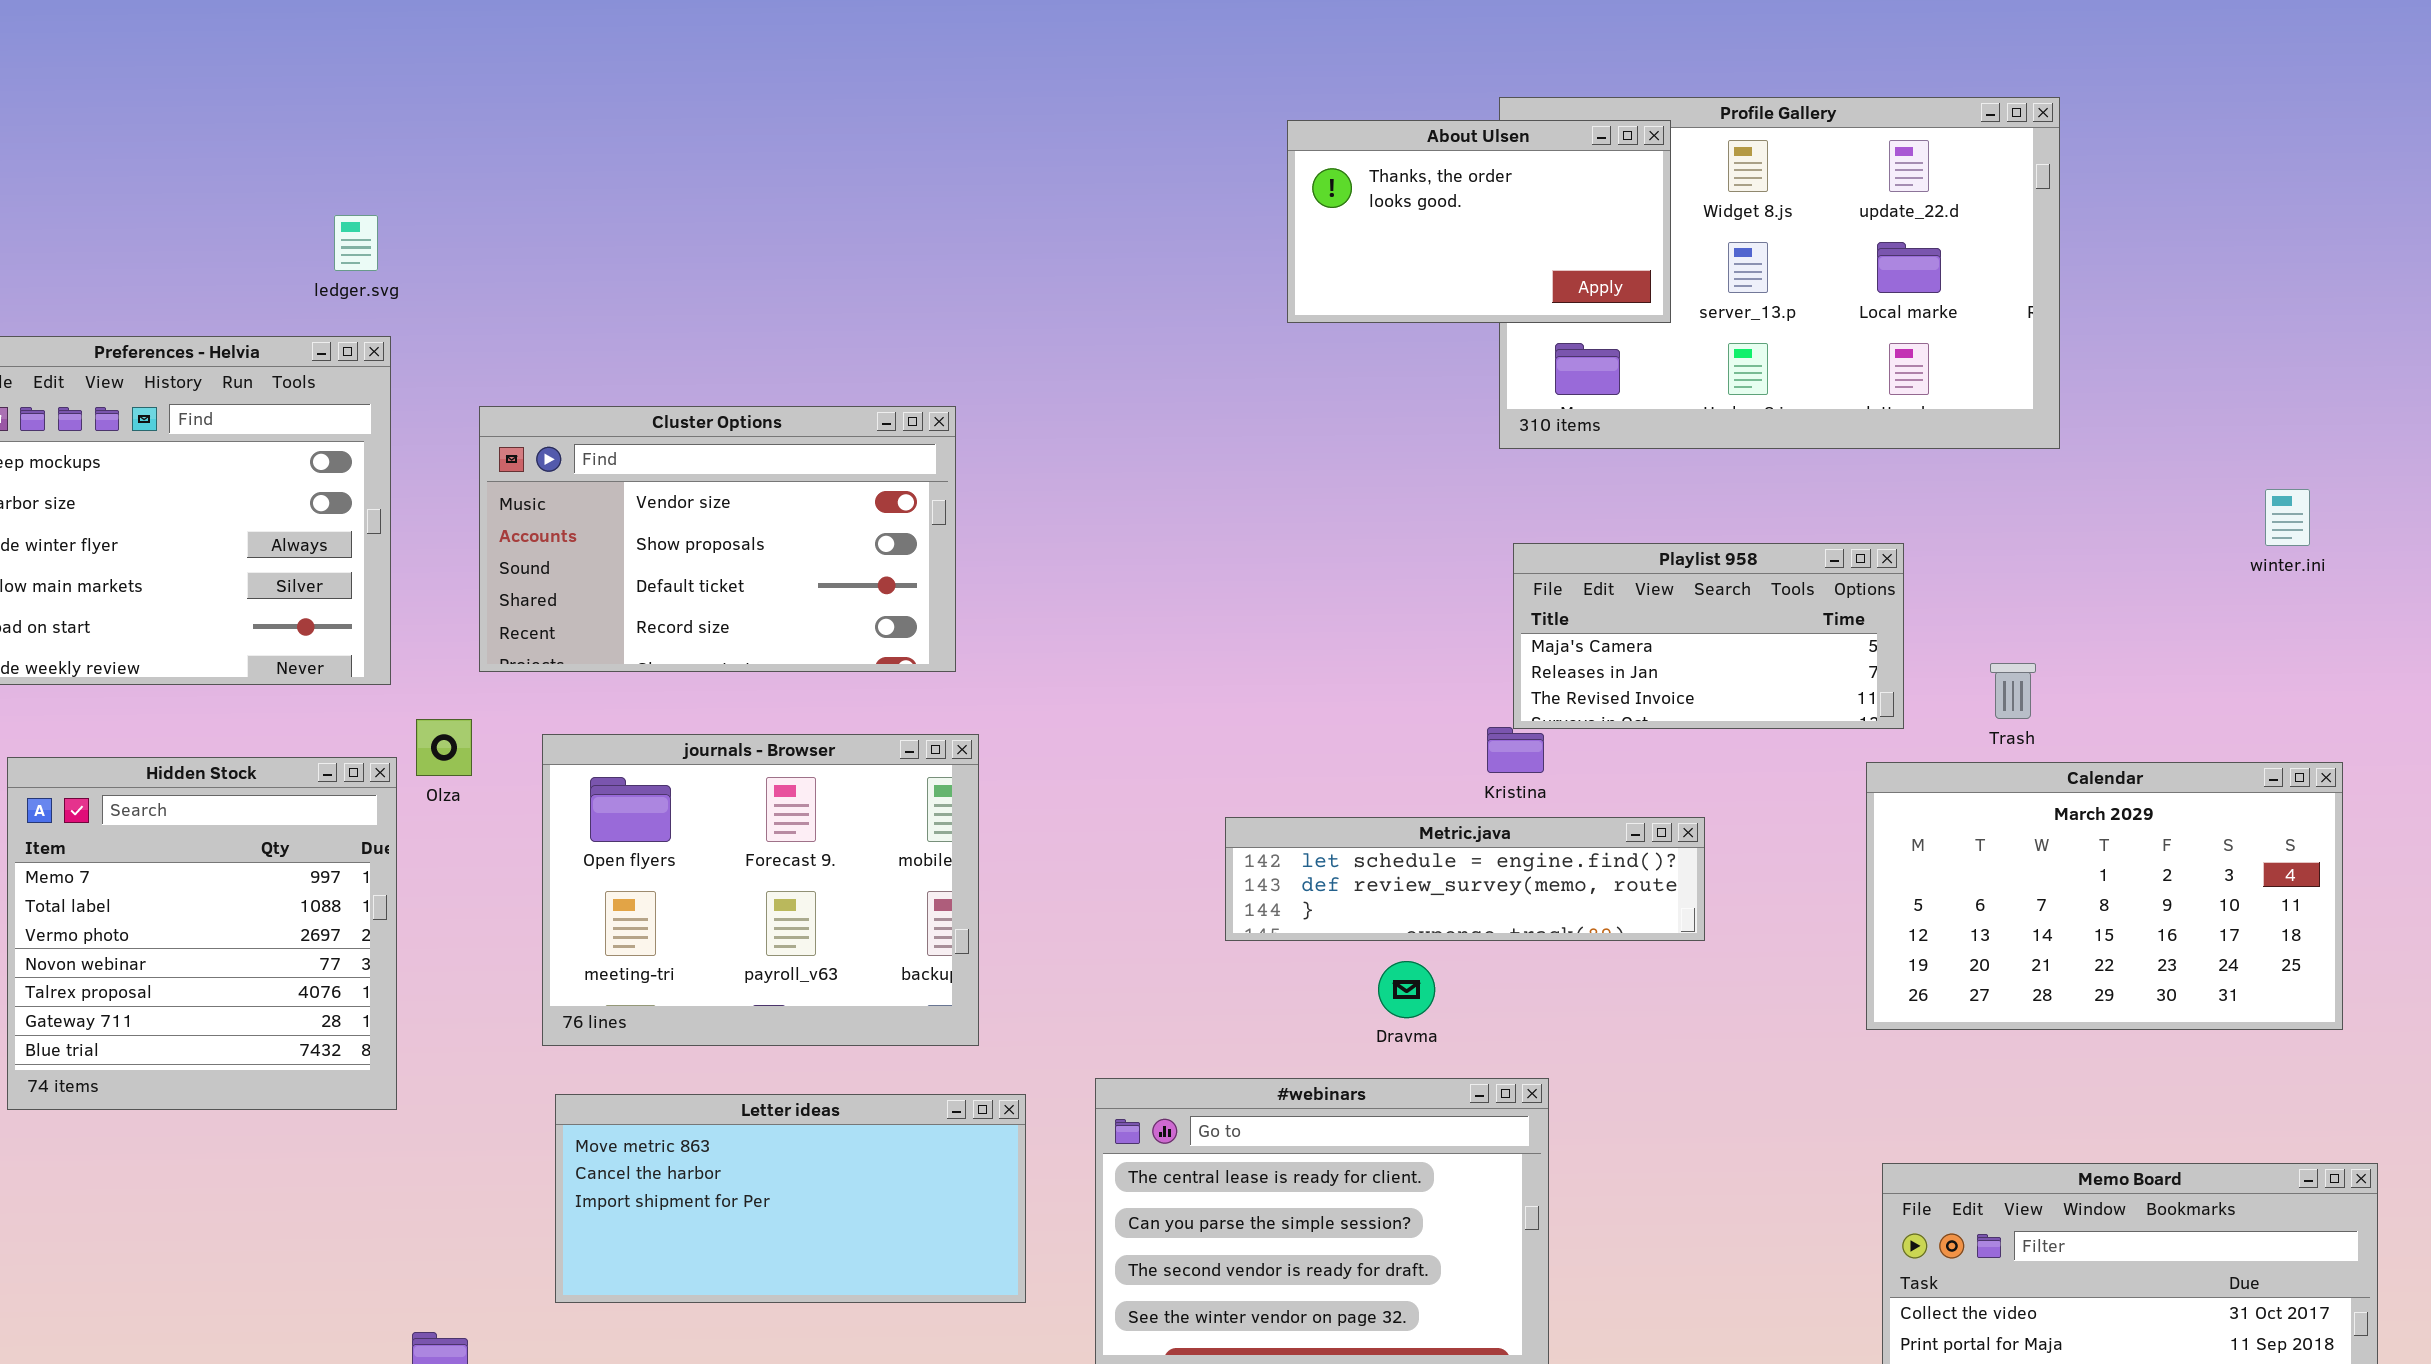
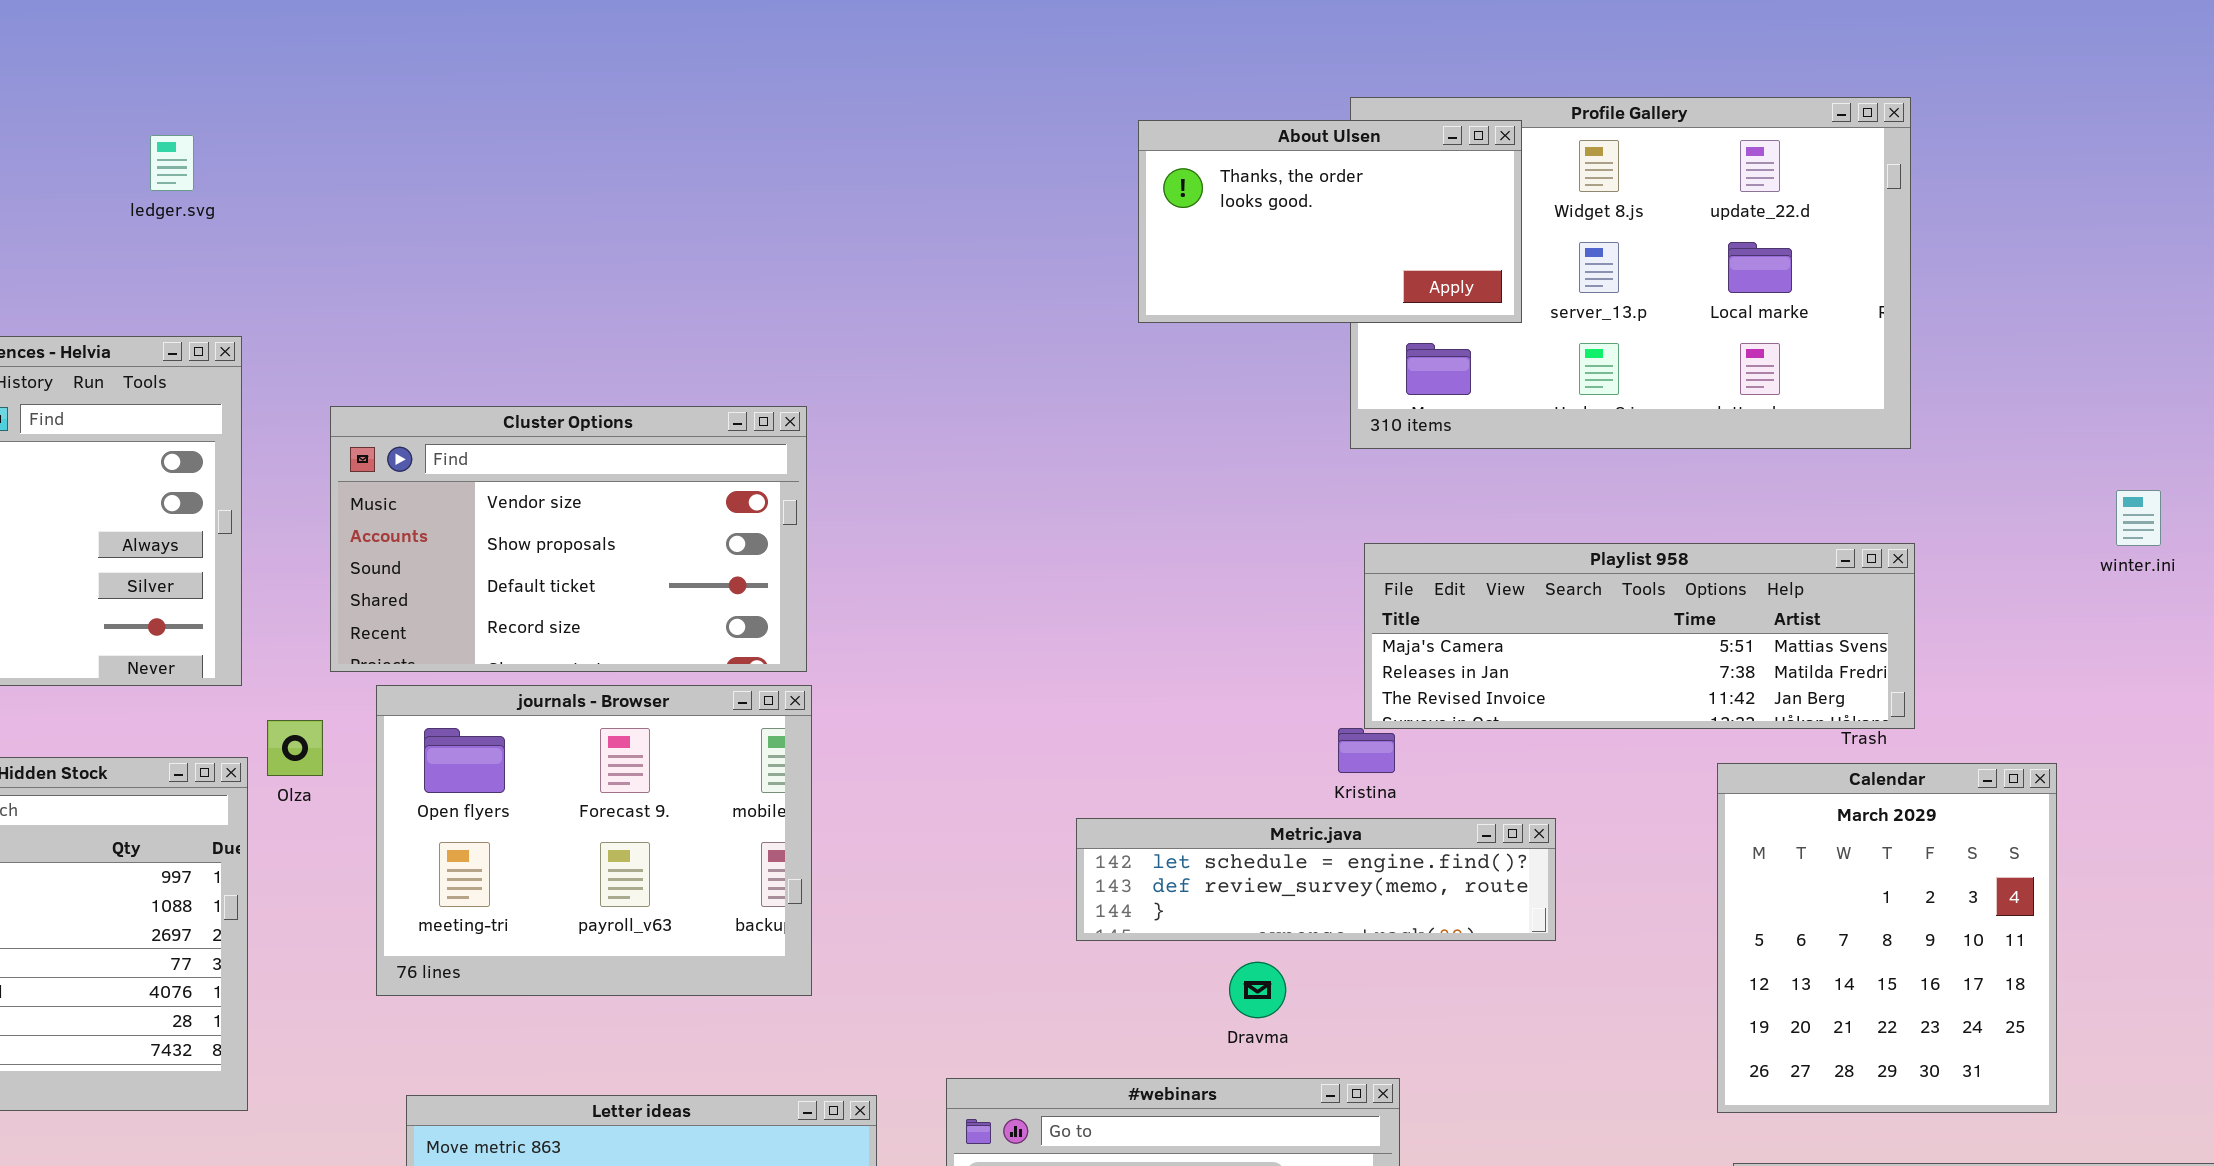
ledger.svg: [334,215,378,271] -> [150,135,194,191], moved
Playlist 958: [1513,543,1904,729] -> [1364,543,1915,729], resized
journals - Browser: [542,734,979,1046] -> [376,685,812,996], moved
Calendar: [1866,762,2343,1030] -> [1717,763,2057,1113], resized

